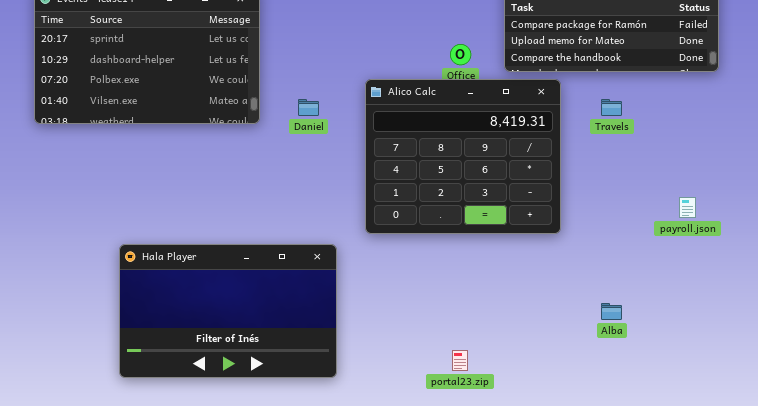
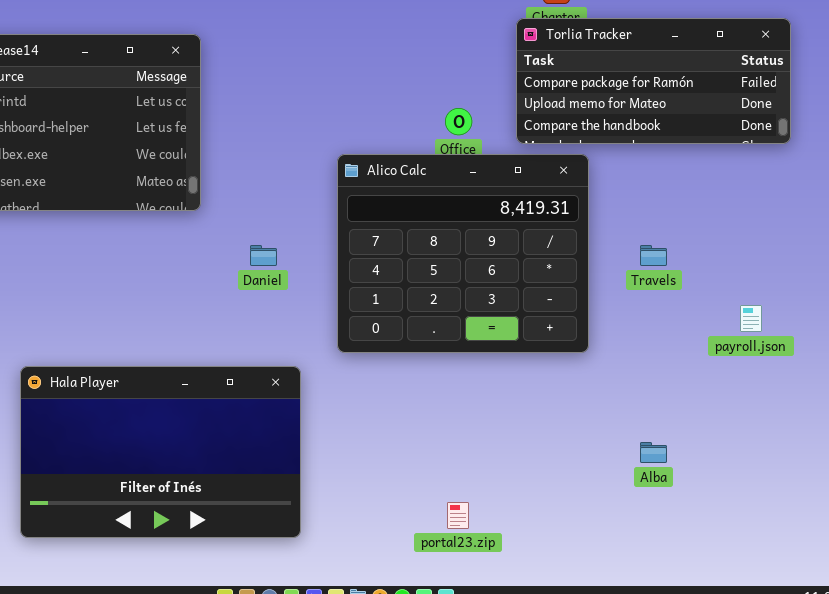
Daniel: [298,99,319,116] -> [250,245,277,266], moved
Travels: [601,99,622,116] -> [640,245,667,266], moved

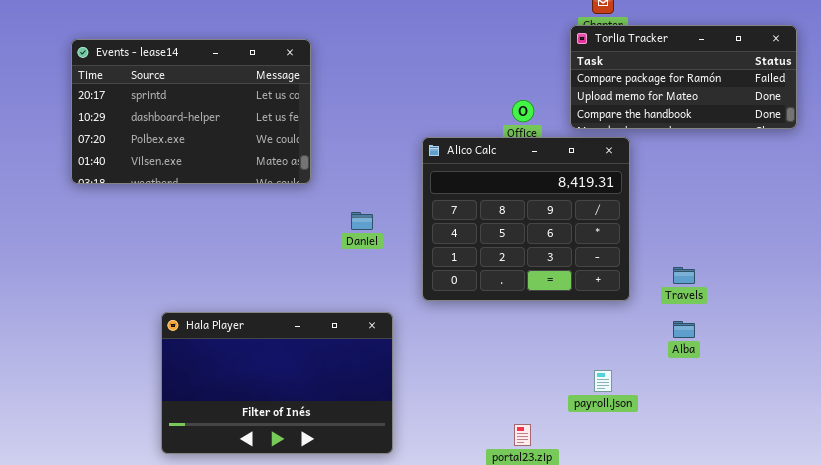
Travels: [640,245,667,266] -> [673,267,695,284], moved
payroll.json: [740,305,762,332] -> [594,370,612,392], moved
Alba: [640,442,667,463] -> [673,321,695,338], moved

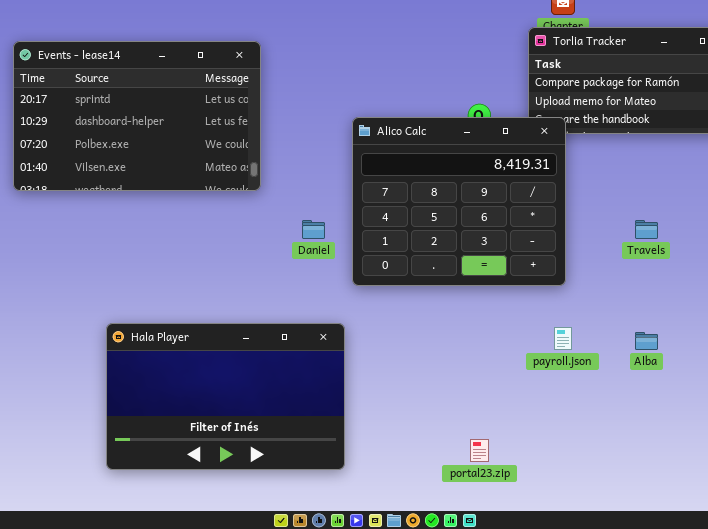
Alico Calc: [422,137,630,301] -> [352,117,566,286], moved
Travels: [673,267,695,284] -> [635,220,658,239], moved
payroll.json: [594,370,612,392] -> [554,327,572,350], moved

